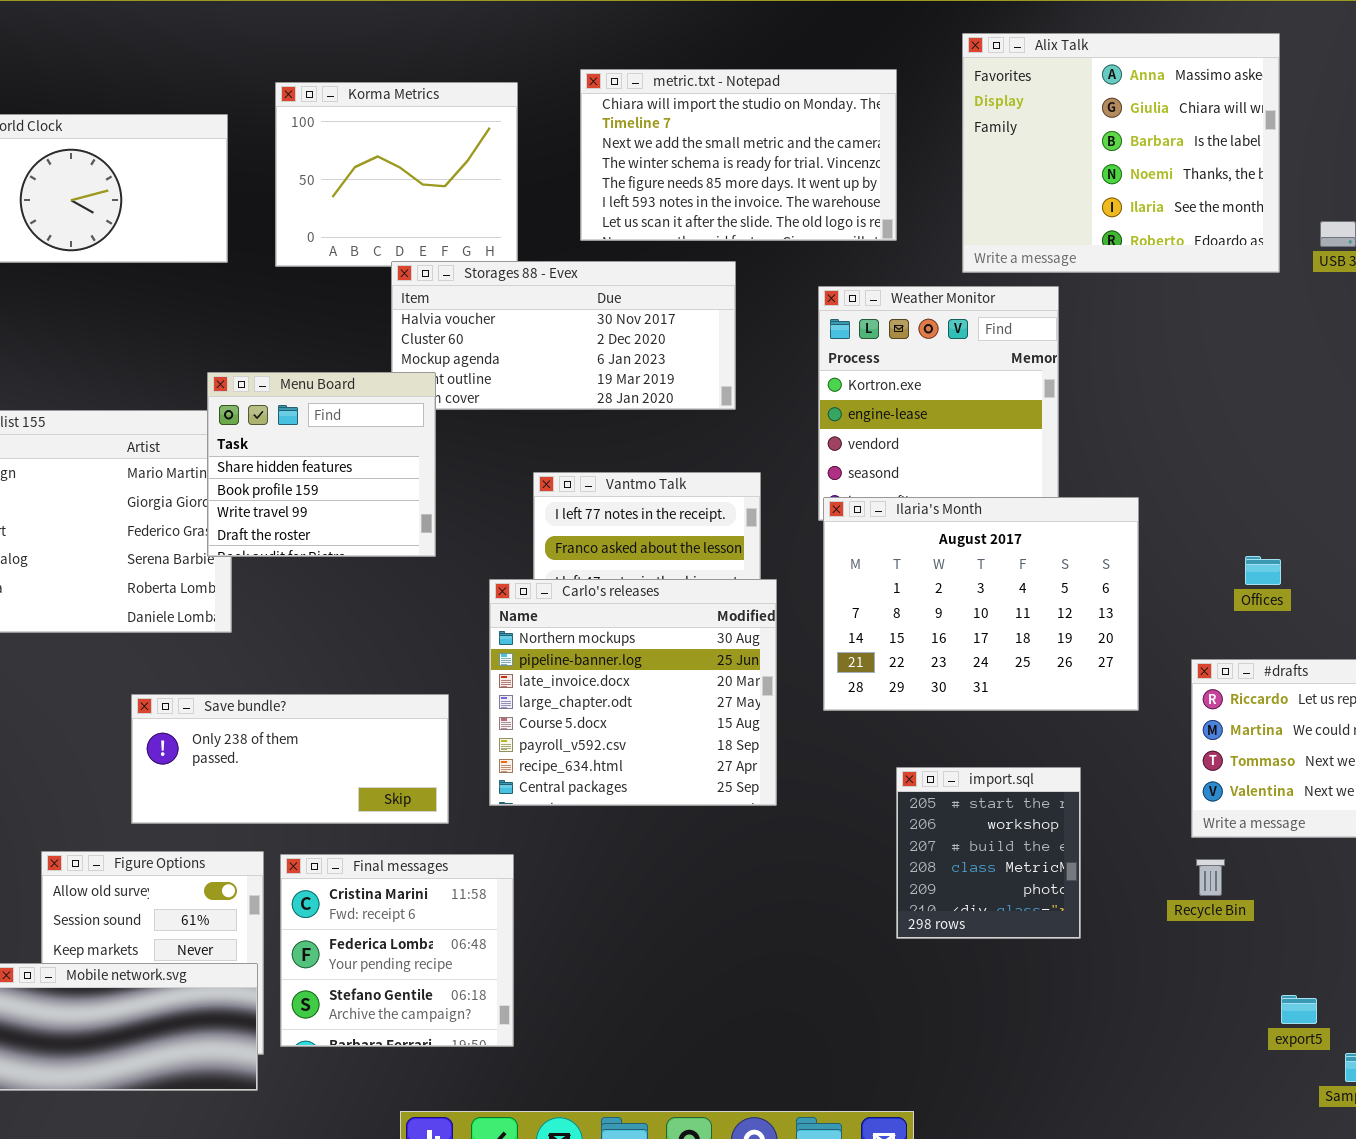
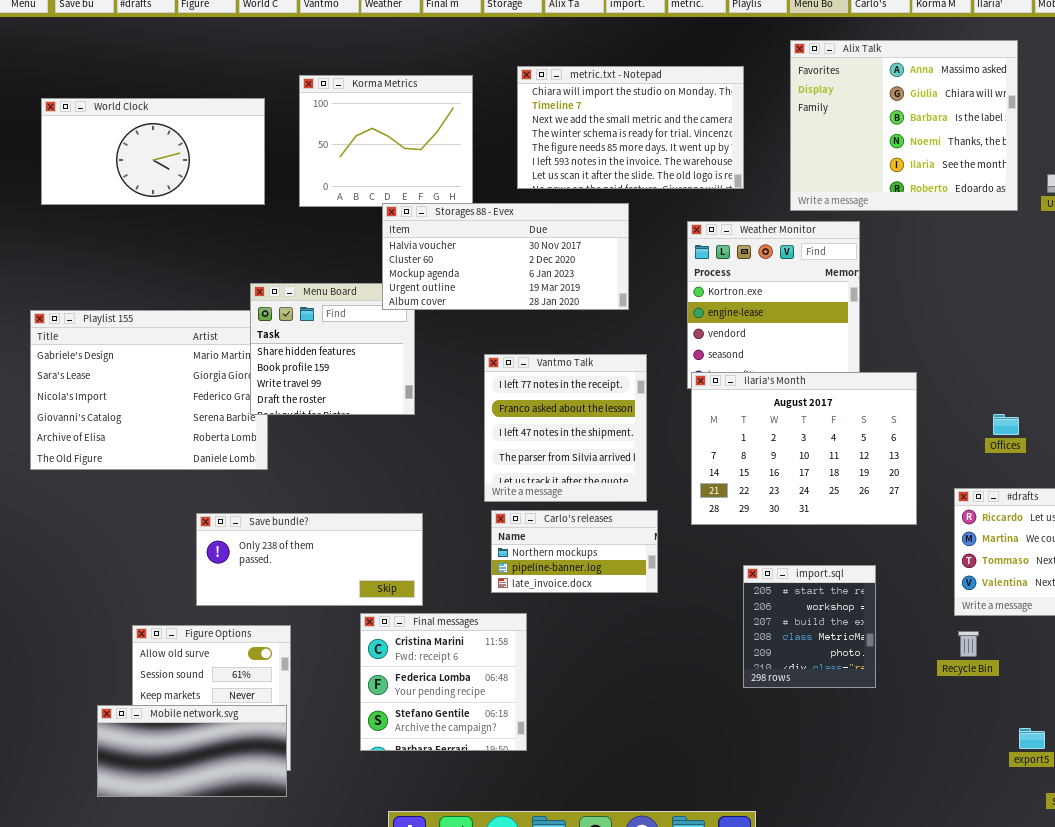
Storages 88 - Evex: [391,261,736,410] -> [382,203,629,310], raised
Carlo's releases: [489,579,777,806] -> [491,510,658,593], resized
Final messages: [280,854,514,1047] -> [360,613,527,751], moved

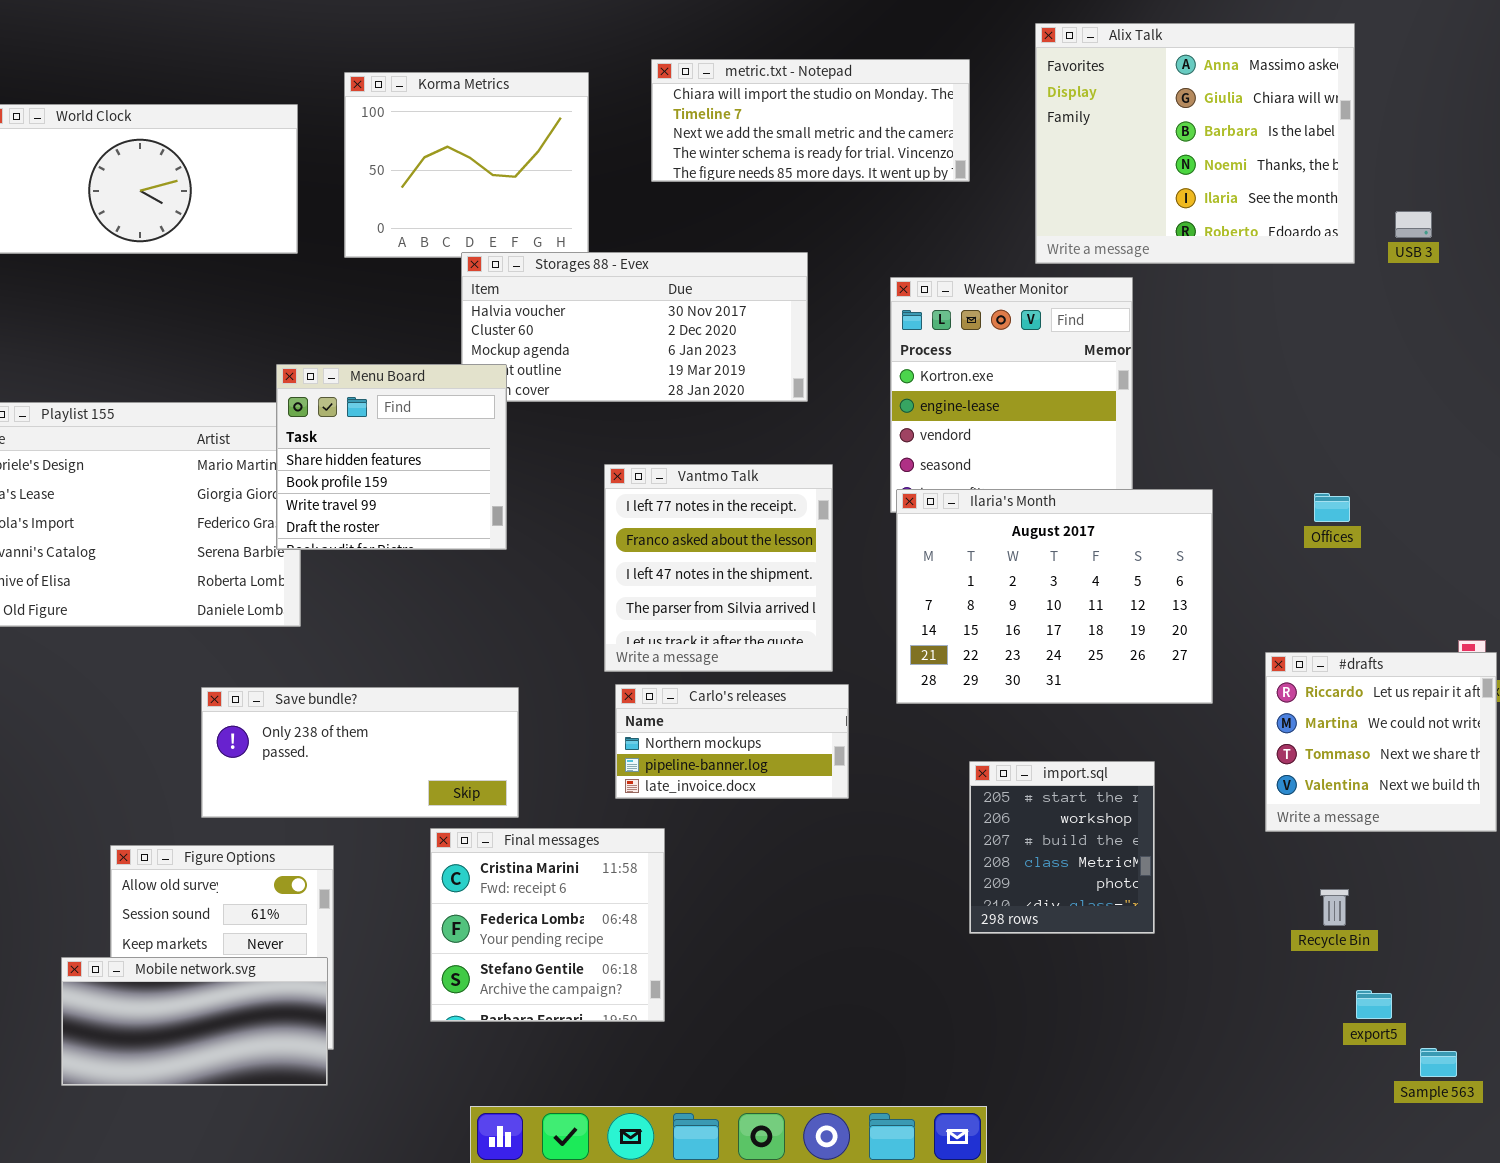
metric.txt - Notepad: [517,66,744,189] -> [651,59,970,182], resized
Menu Board: [250,283,415,415] -> [276,364,507,550], raised
Offices: [993,414,1019,435] -> [1314,493,1350,522], moved
Recycle Bin: [958,631,979,657] -> [1320,889,1349,926], moved

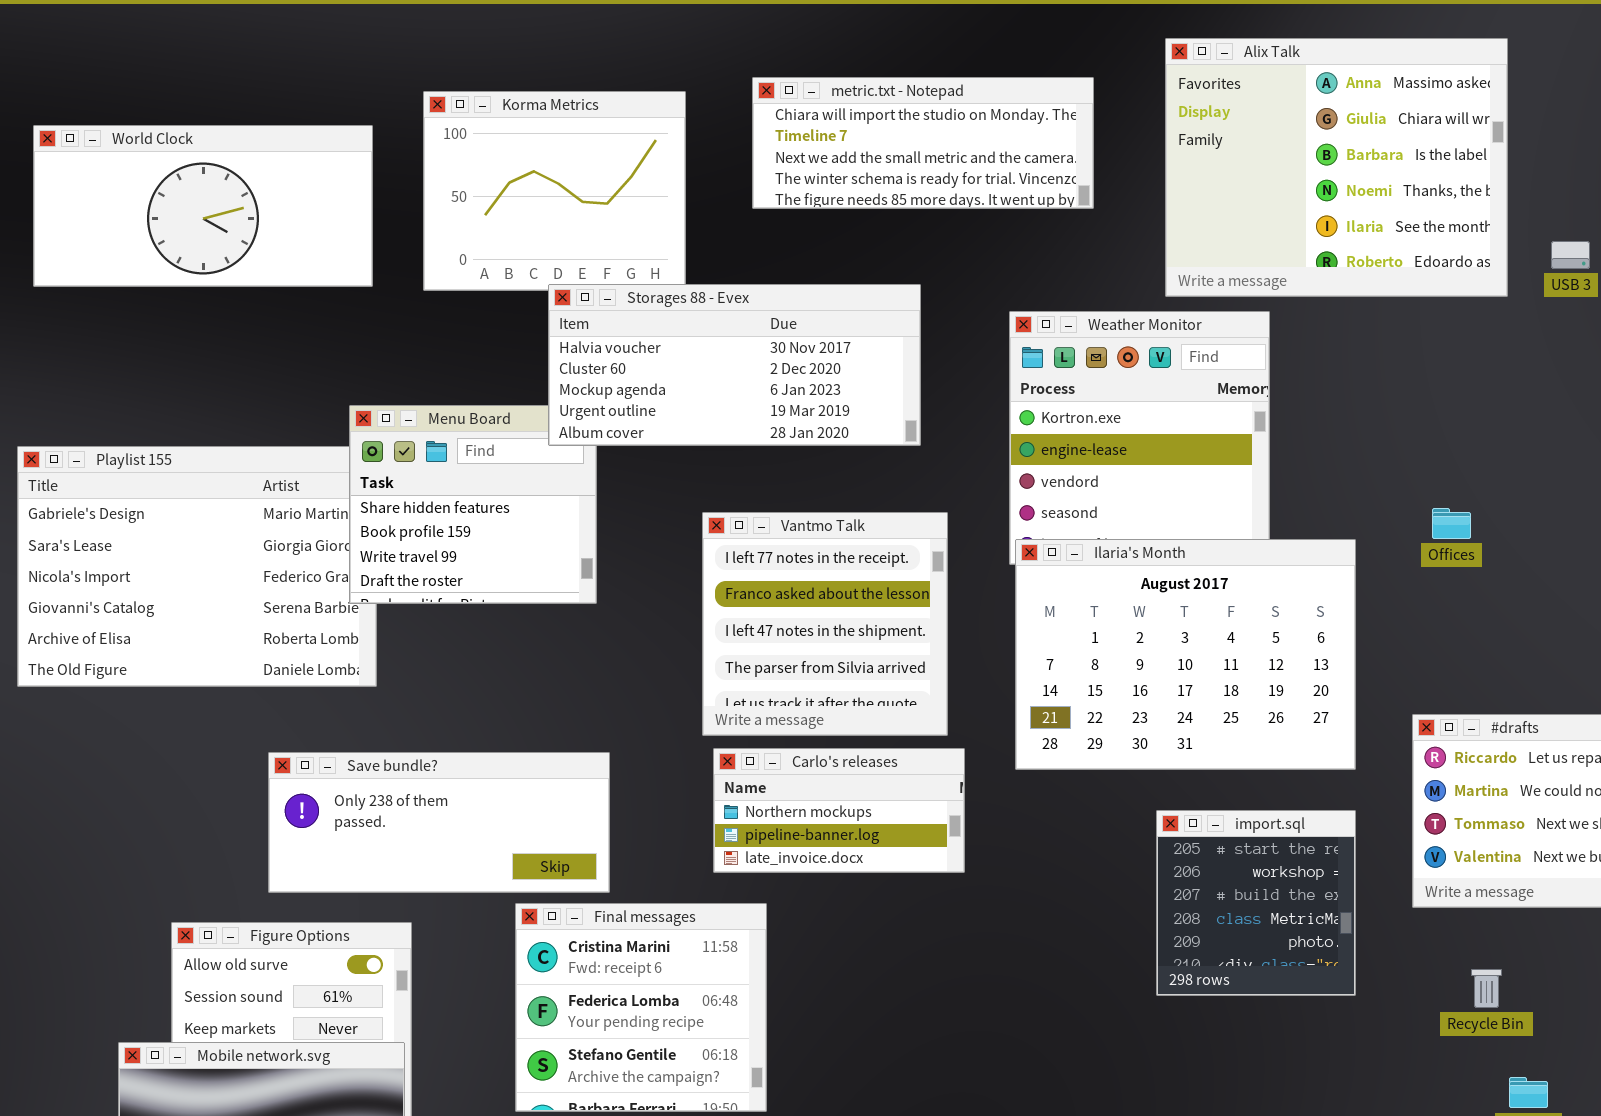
Storages 88 - Evex: [461,252,808,402] -> [548,284,921,446], raised
Offices: [1314,493,1350,522] -> [1432,508,1471,539], moved
import.sql: [969,761,1155,934] -> [1156,810,1356,996], moved

